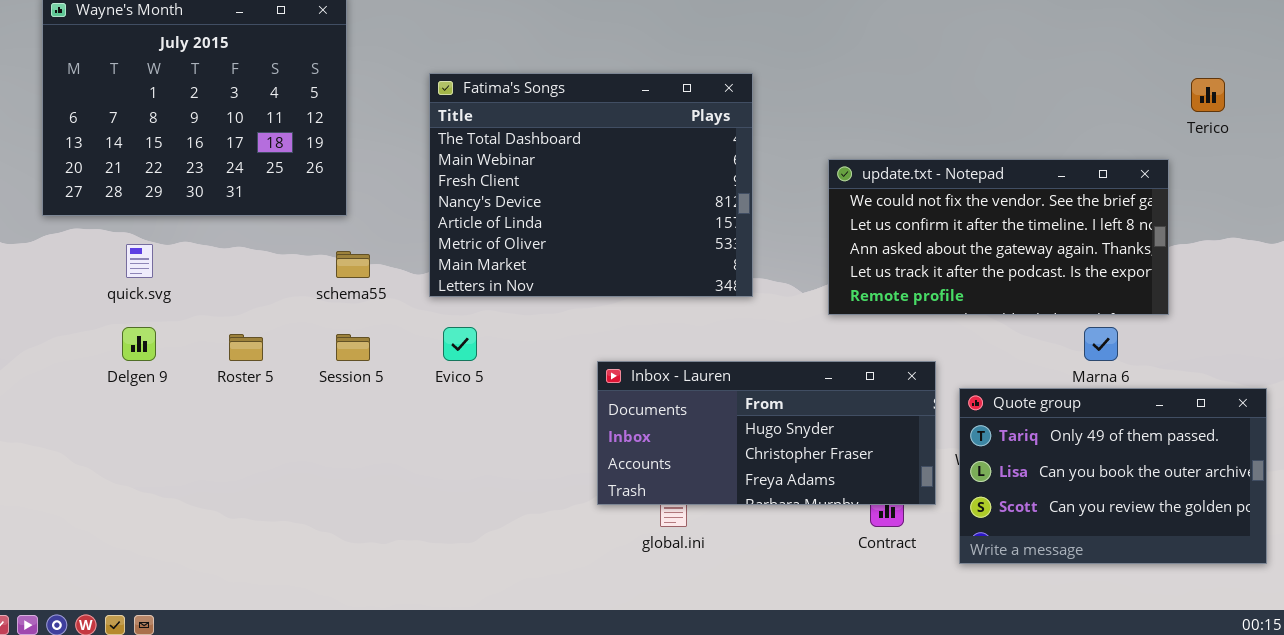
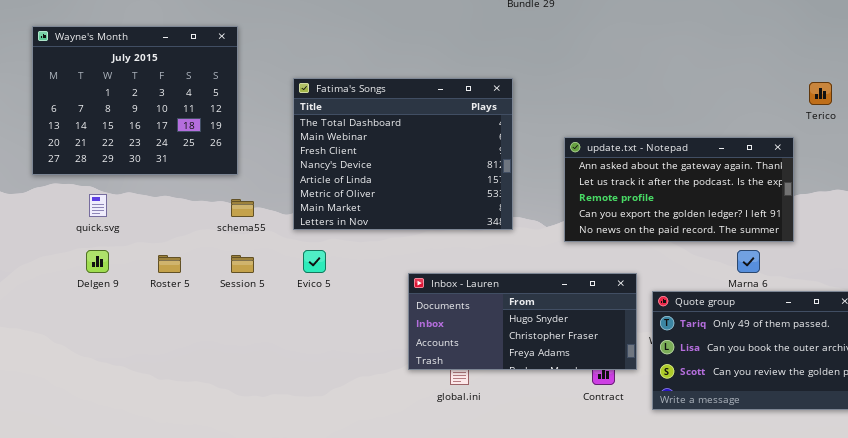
update.txt - Notepad: [828,159,1169,315] -> [564,137,794,242], scrolled down 2 rows

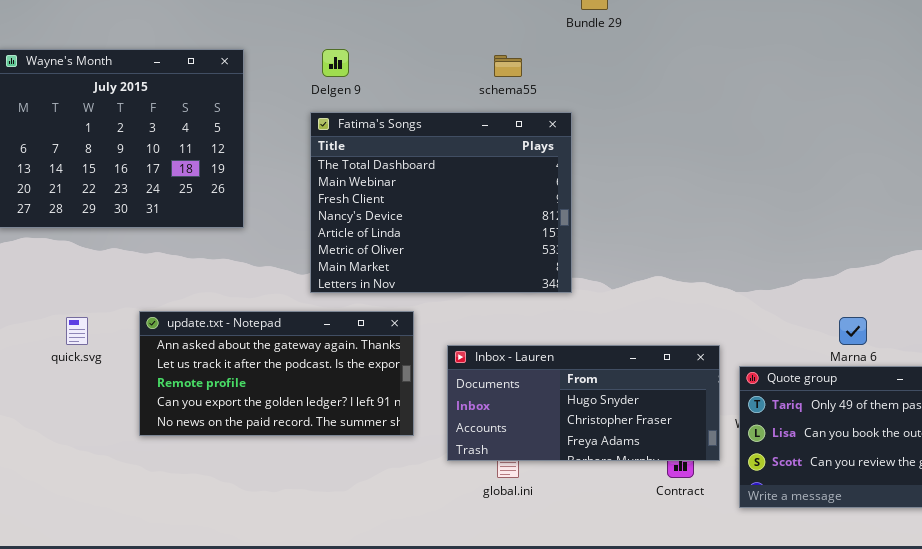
update.txt - Notepad: [564,137,794,242] -> [139,311,414,436], moved
quick.svg: [89,194,107,217] -> [66,317,88,345], moved
schema55: [231,199,254,217] -> [494,55,522,77], moved
Delgen 9: [86,250,109,273] -> [322,49,349,77], moved

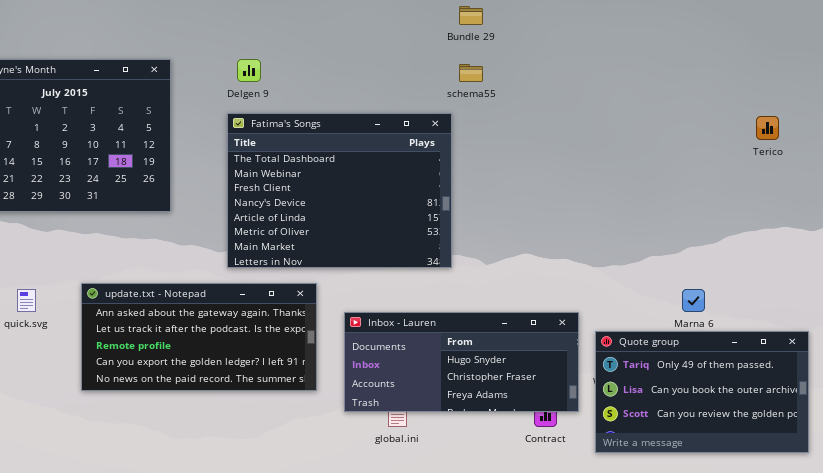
schema55: [494,55,522,77] -> [459,64,483,82], moved

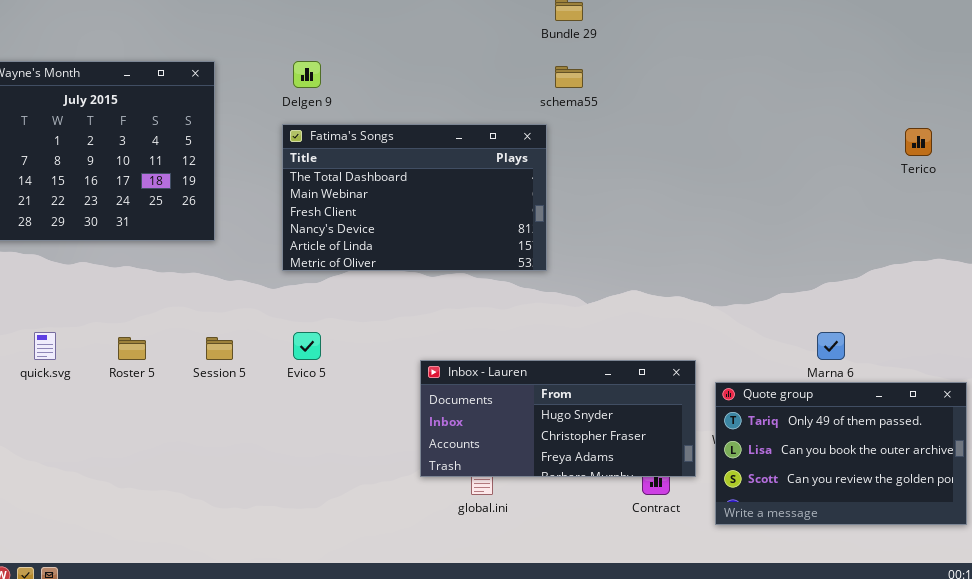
Fatima's Songs: [227,113,452,268] -> [282,124,547,271], resized
update.txt - Notepad: [81,283,317,391] -> none, closed

